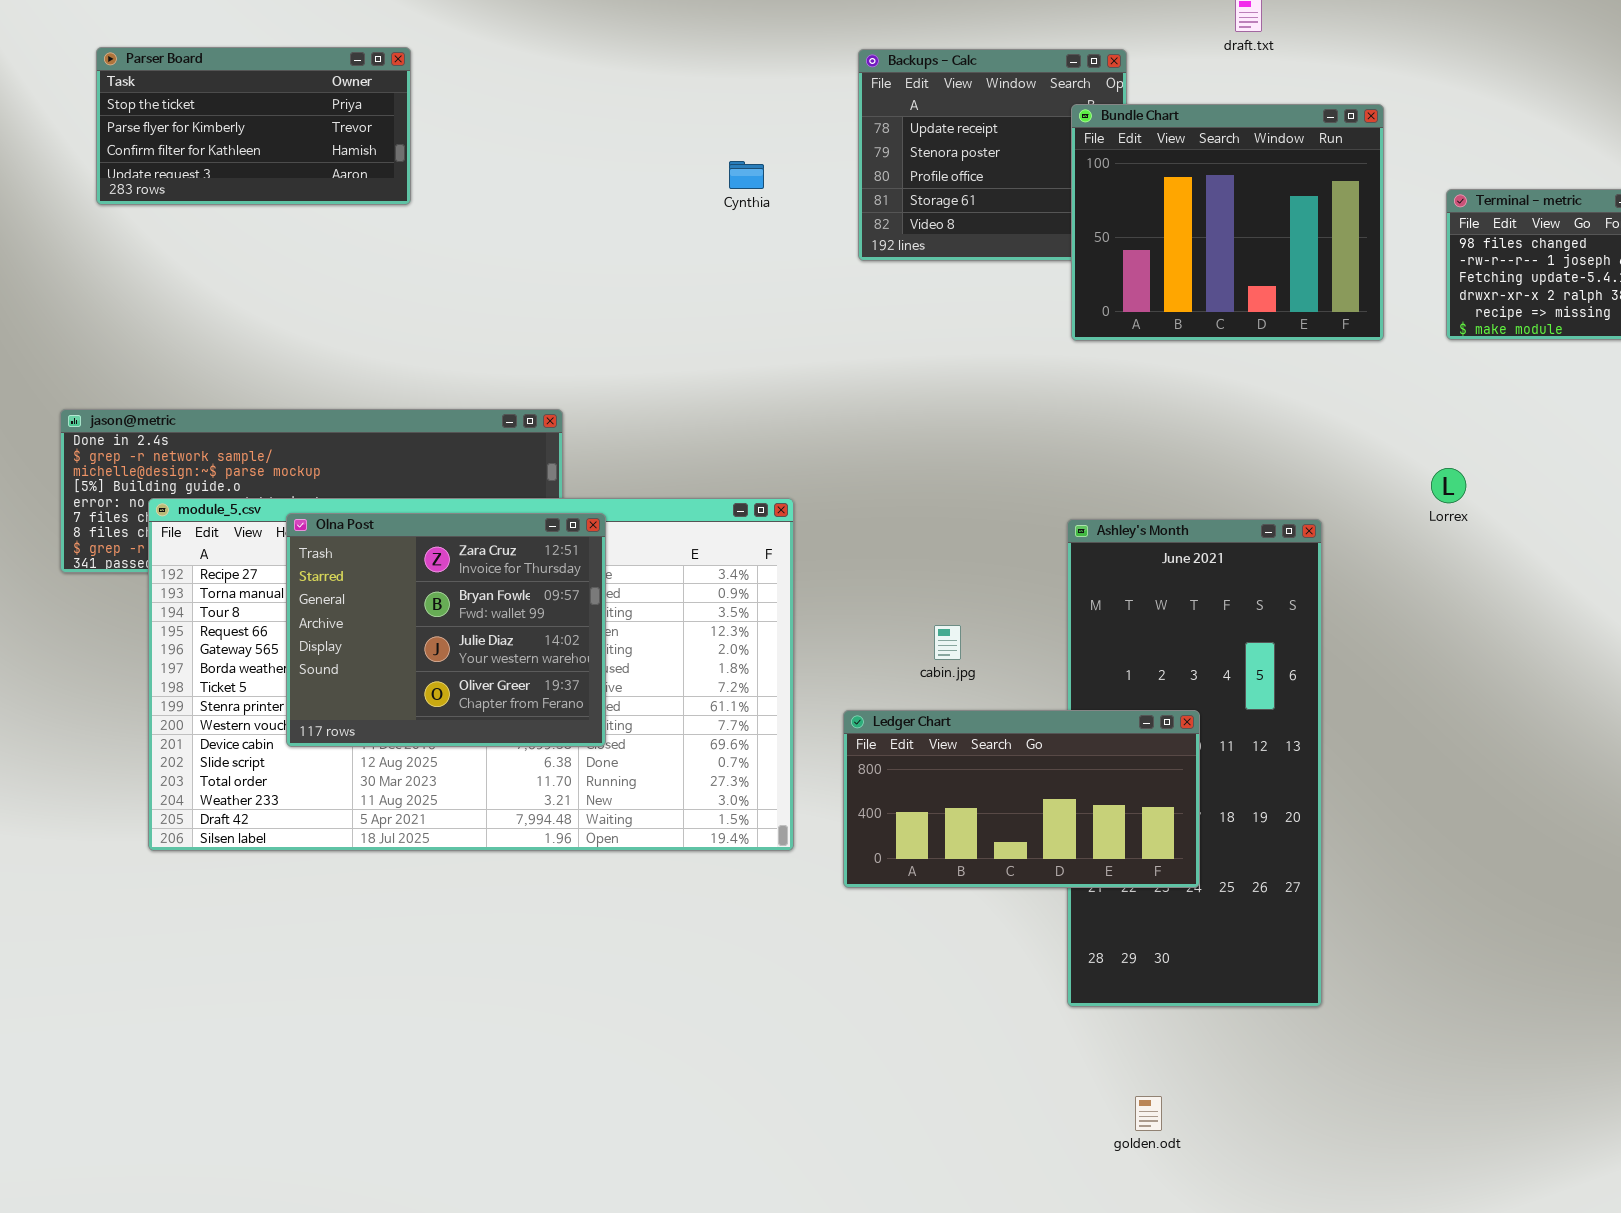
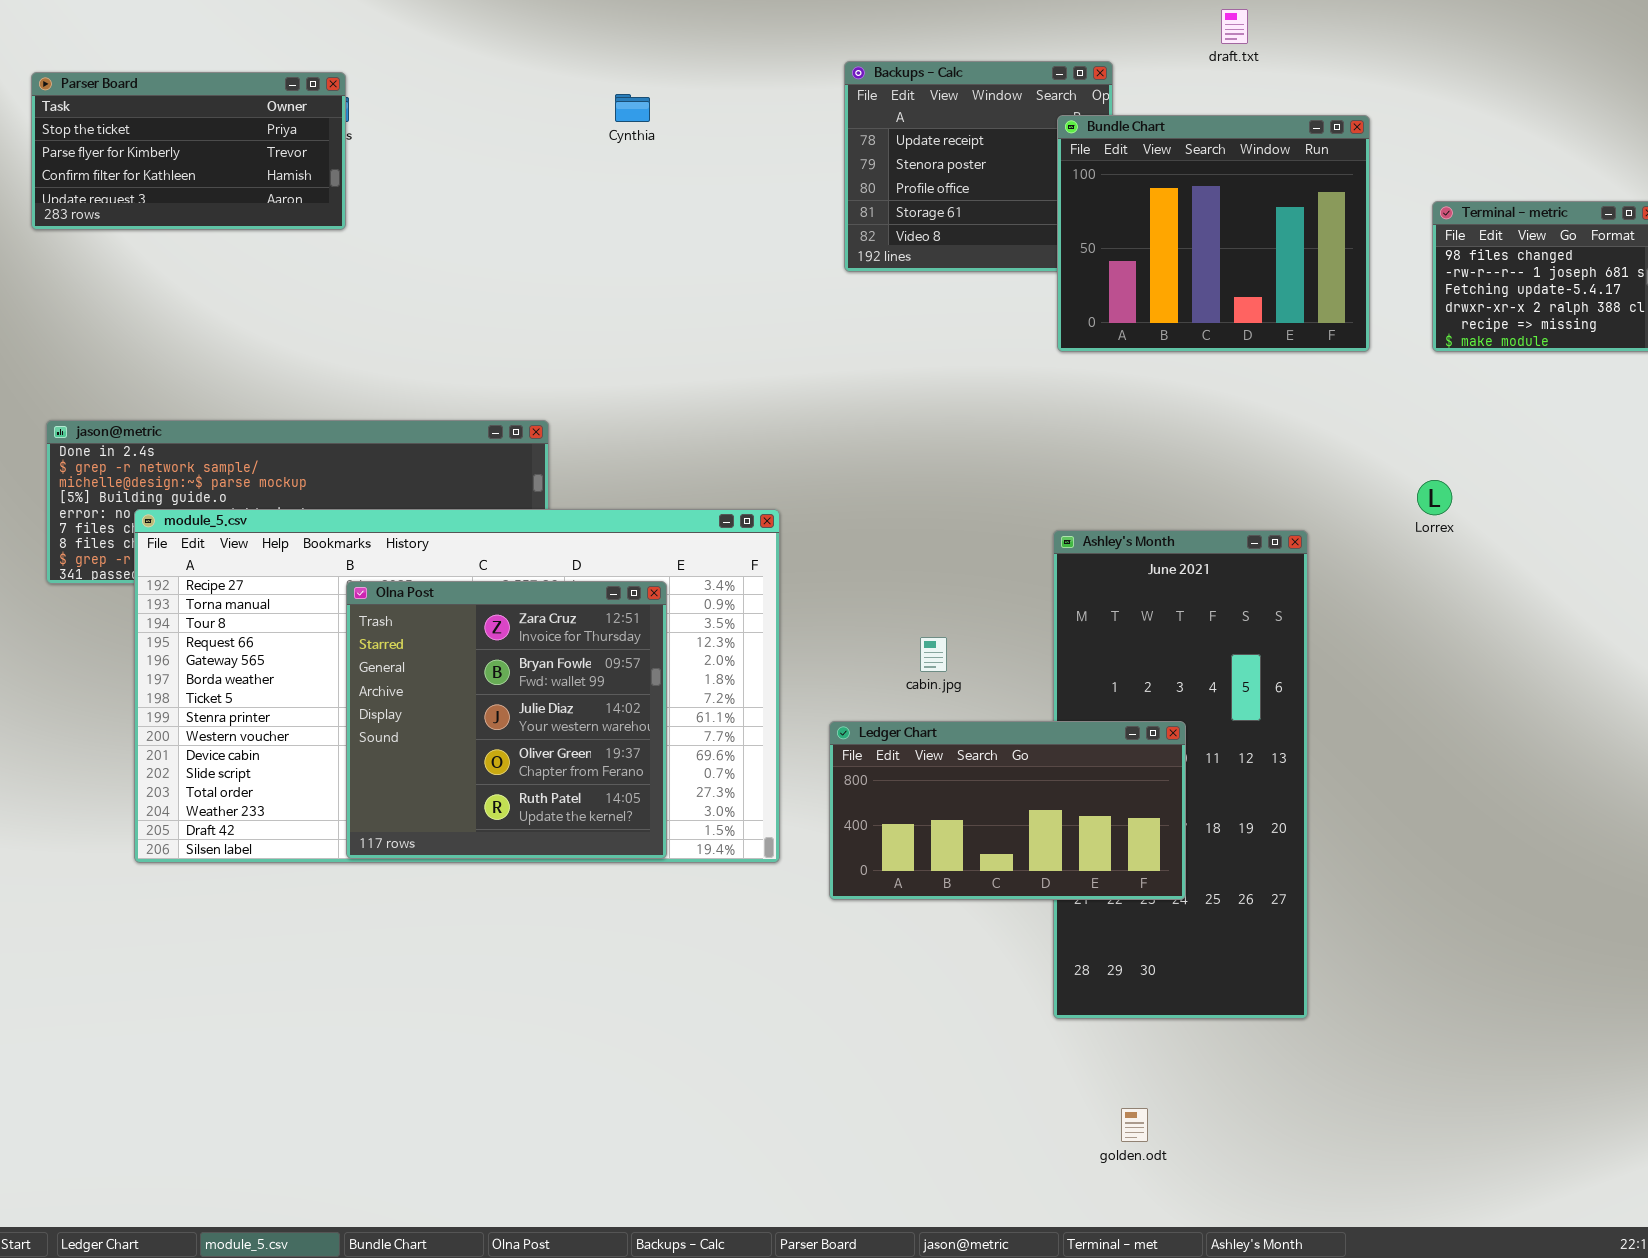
Parser Board: [96,47,411,205] -> [31,72,346,230], moved
Cynthia: [729,161,764,189] -> [615,94,650,122], moved
Olna Post: [286,513,606,747] -> [346,581,667,859], moved, resized

